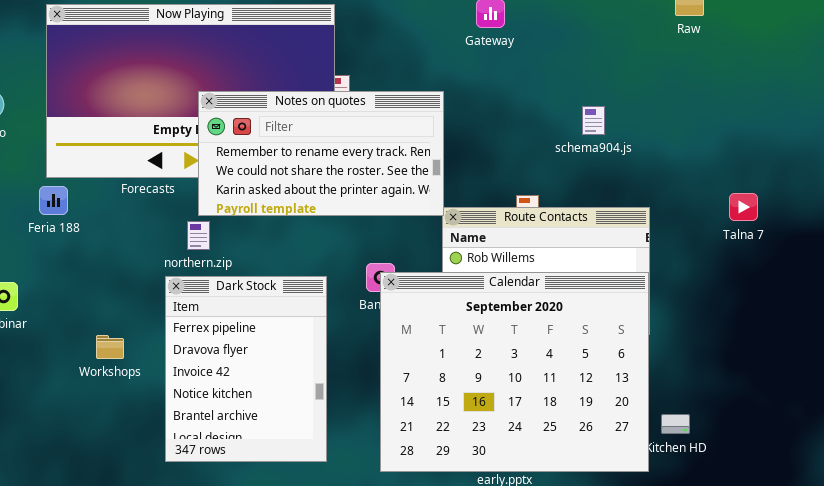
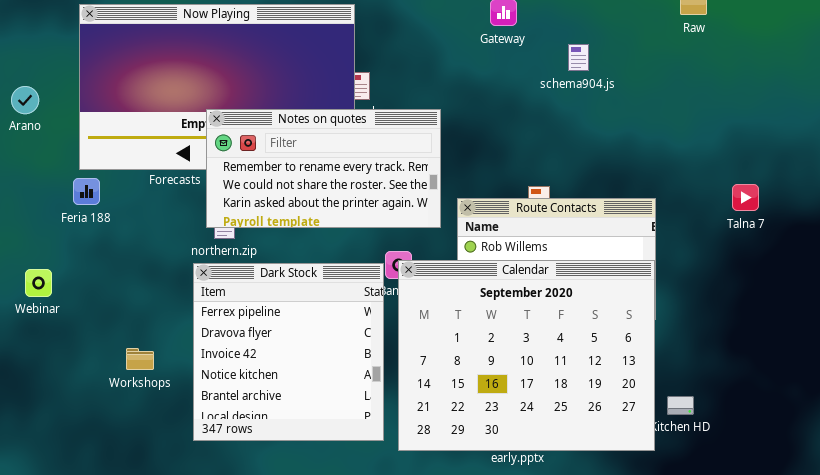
Notes on quotes: [198,91,444,216] -> [206,109,441,228], moved
schema904.js: [582,106,605,135] -> [568,44,589,71], moved
Dark Stock: [165,276,327,462] -> [193,263,384,441], resized
Workshops: [96,335,124,359] -> [126,348,154,370], moved

